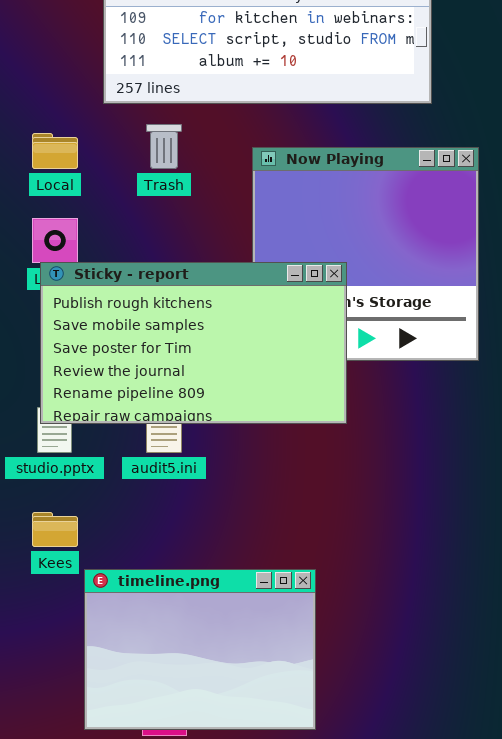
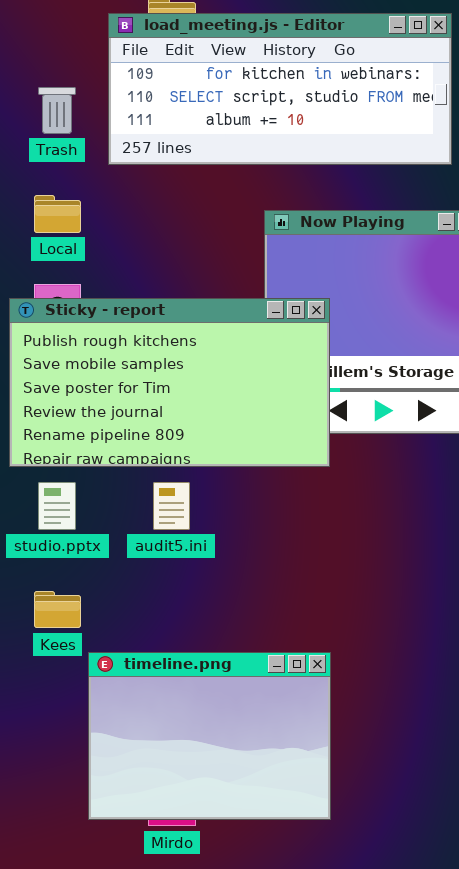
Trash: [146,124,182,169] -> [38,87,76,134], moved
Sticky - report: [40,262,347,424] -> [9,298,330,467], moved

